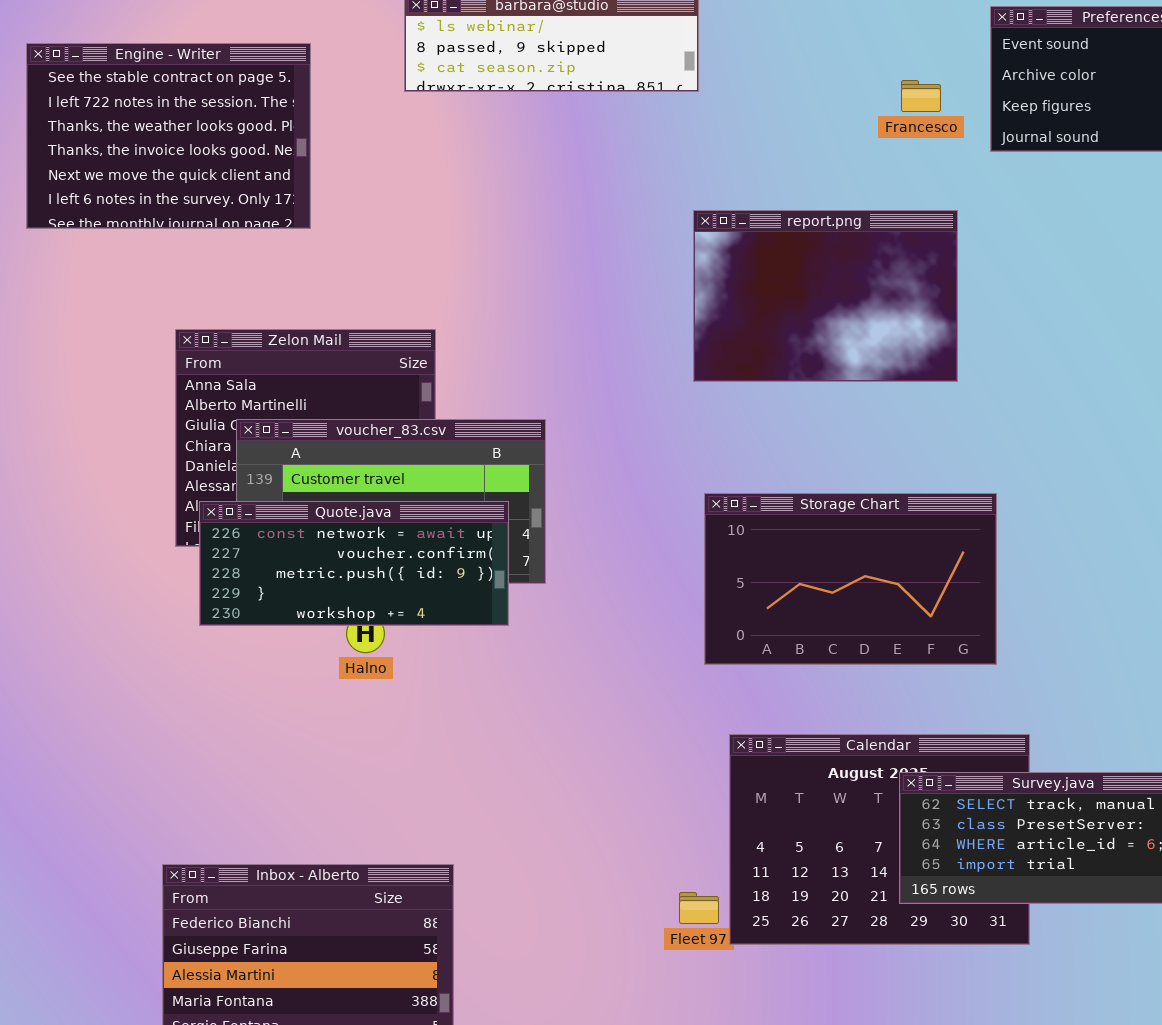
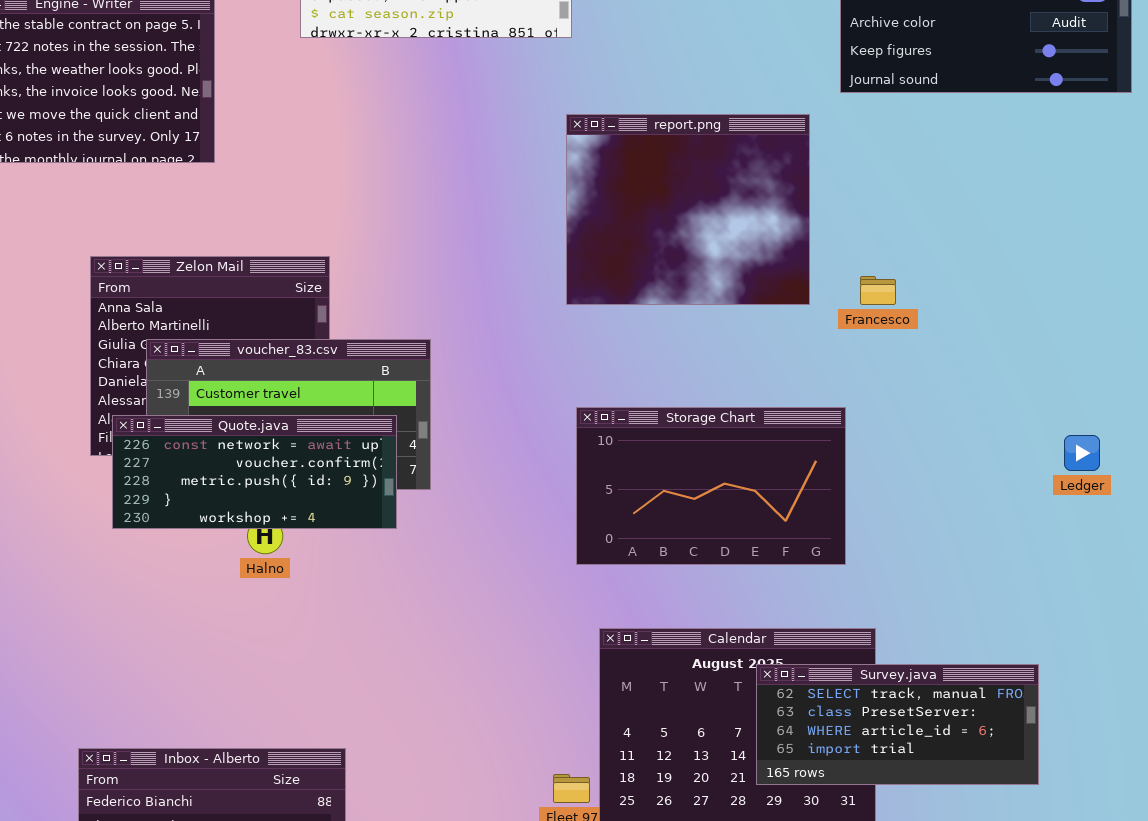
Francesco: [901,80,941,112] -> [860,276,896,305], moved
report.png: [693,210,958,382] -> [566,114,810,305], resized

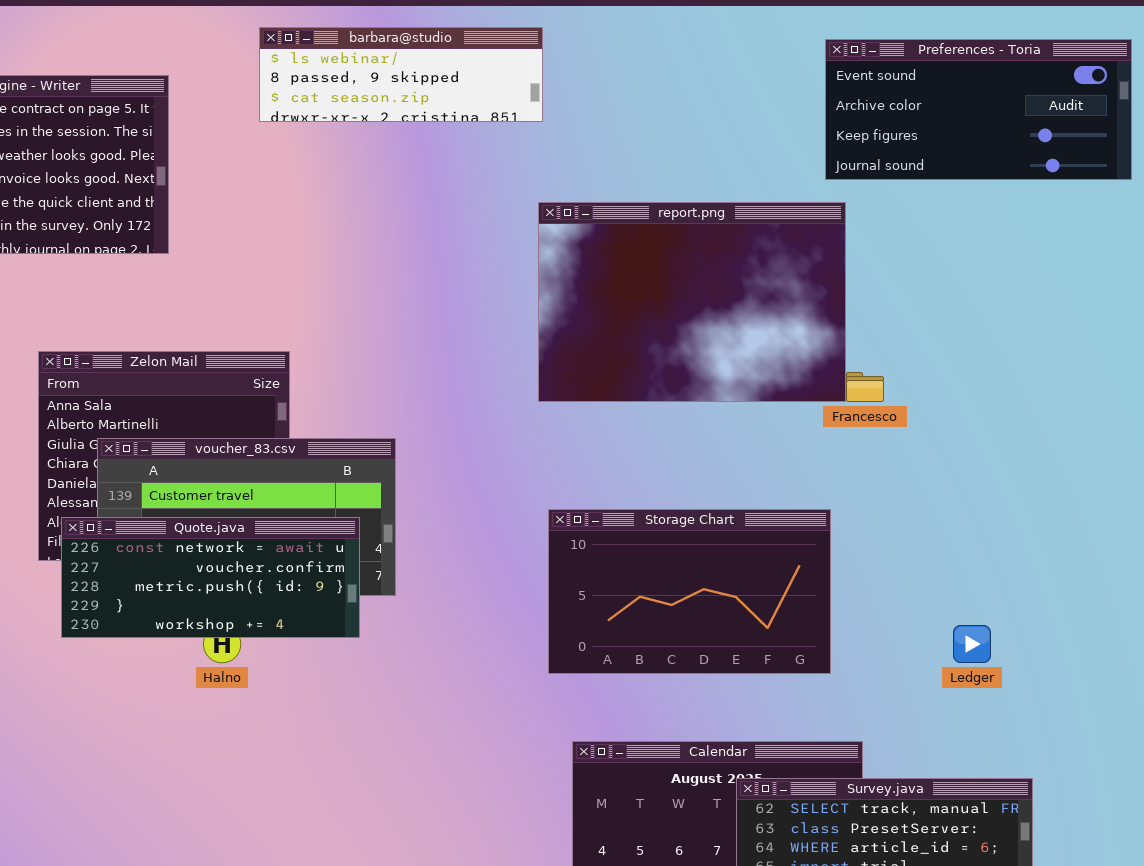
report.png: [566,114,810,305] -> [538,202,846,402], resized
Ledger: [1064,435,1100,471] -> [953,625,991,663], moved

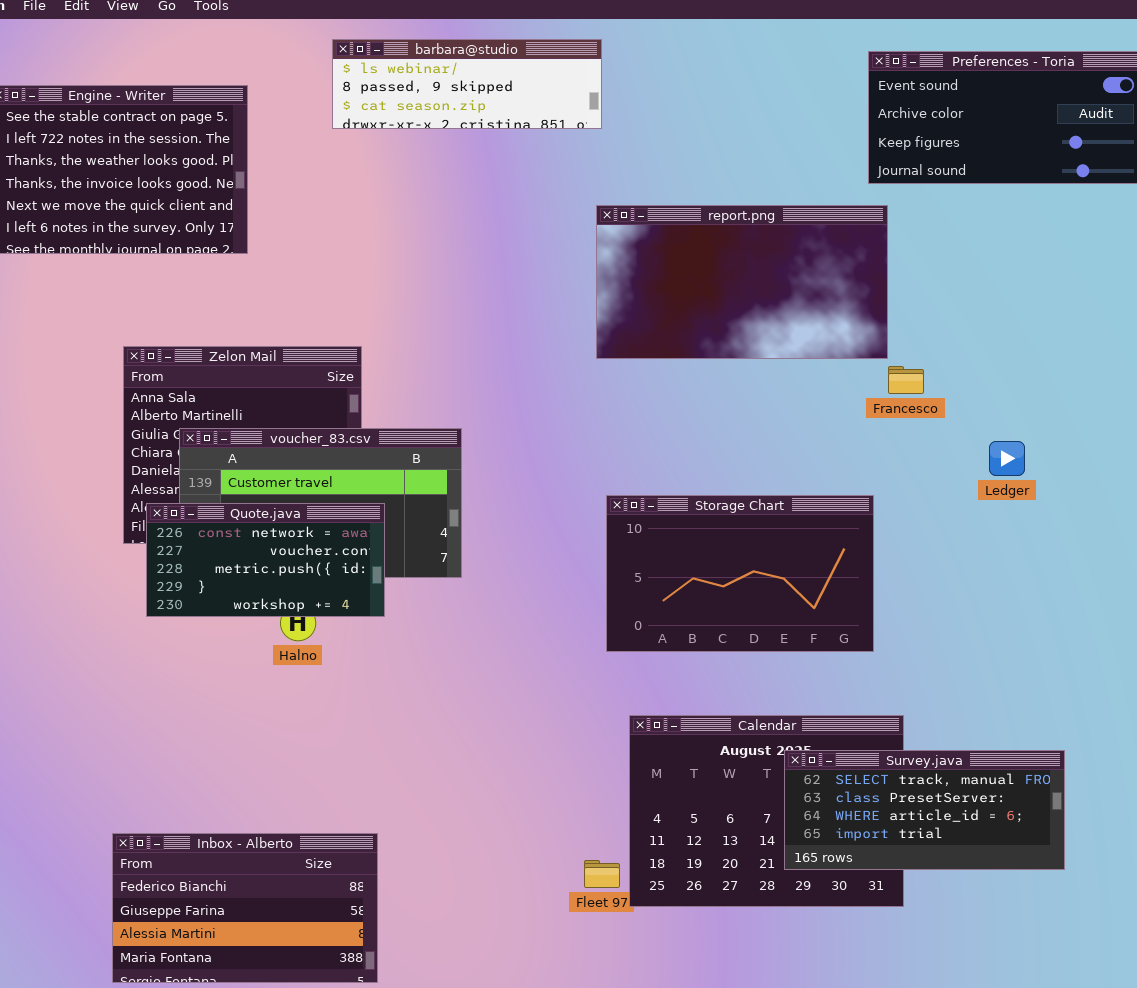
report.png: [538,202,846,402] -> [596,205,888,359], resized
Quote.java: [61,517,360,638] -> [146,503,385,617], resized
Ledger: [953,625,991,663] -> [989,441,1025,476], moved

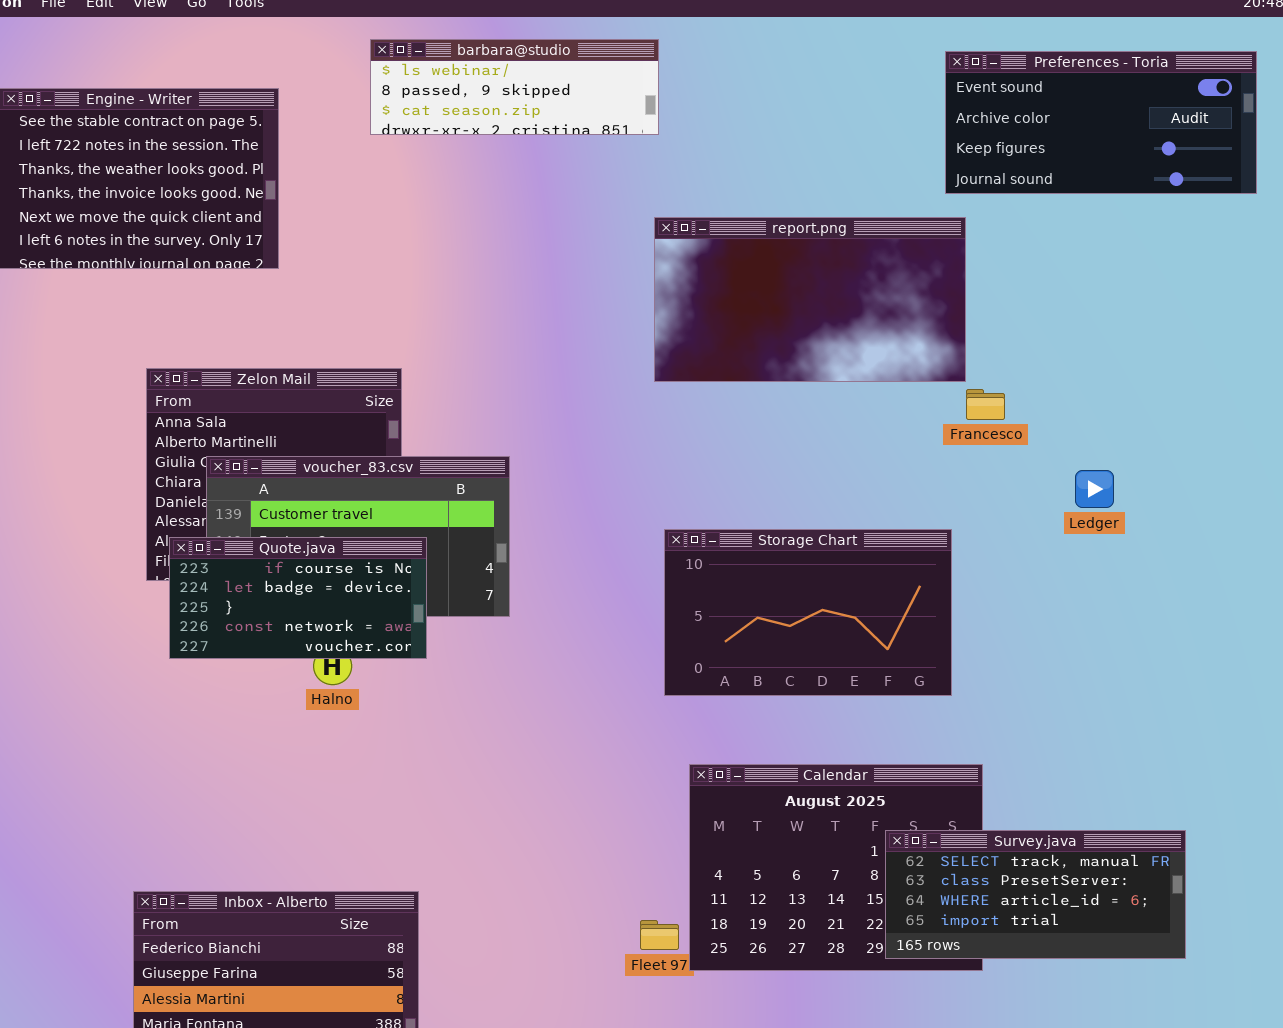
Quote.java: [146,503,385,617] -> [169,537,427,659], scrolled up 3 rows
Survey.java: [784,750,1065,870] -> [885,830,1186,959], moved

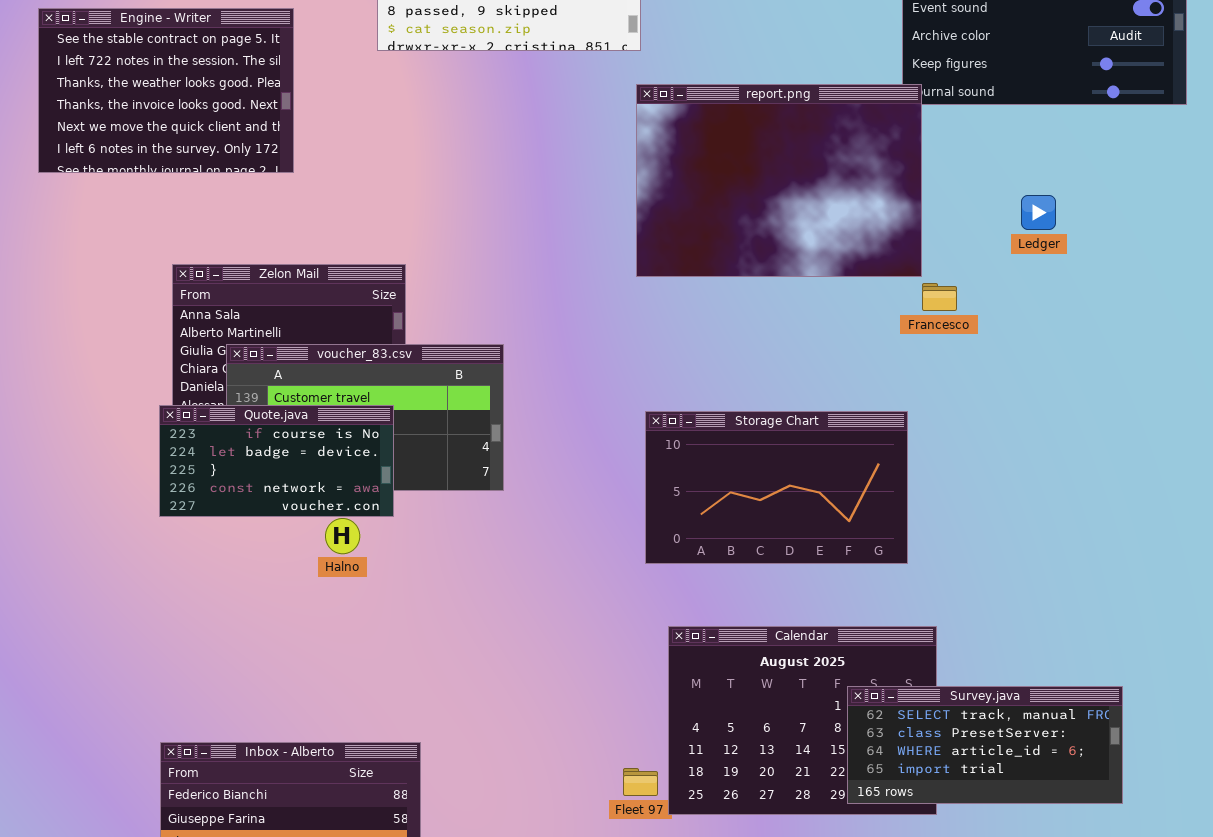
report.png: [654,217,966,382] -> [636,84,922,277], resized
Ledger: [1075,470,1114,508] -> [1021,195,1056,230], moved
Quote.java: [169,537,427,659] -> [159,405,394,517], moved

